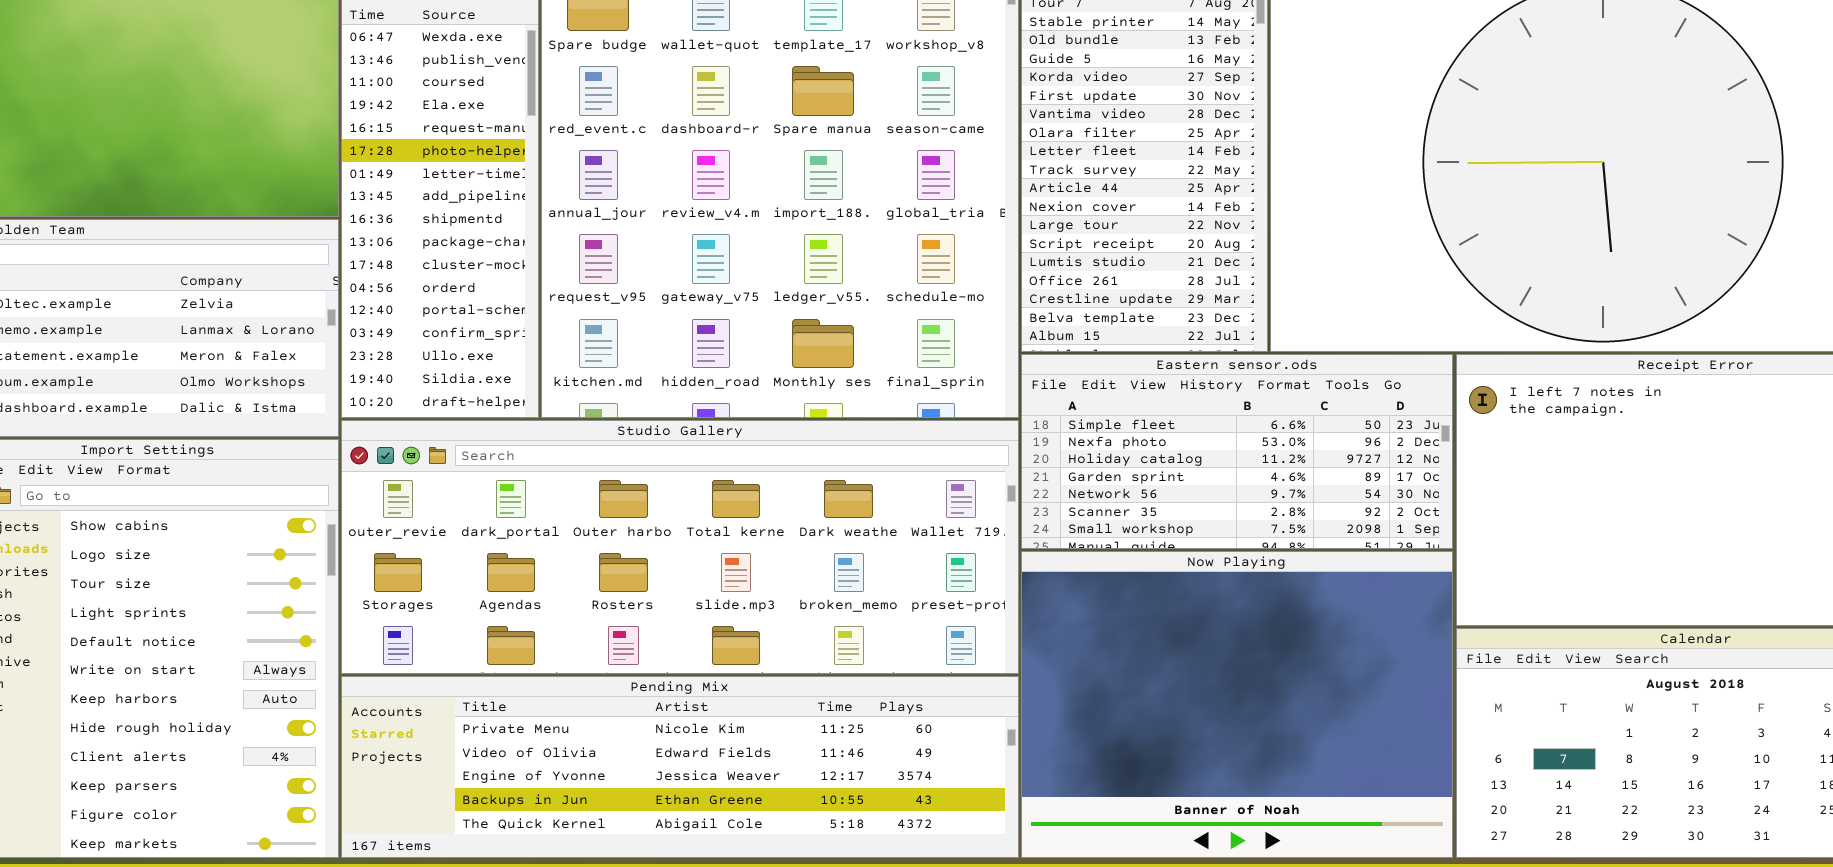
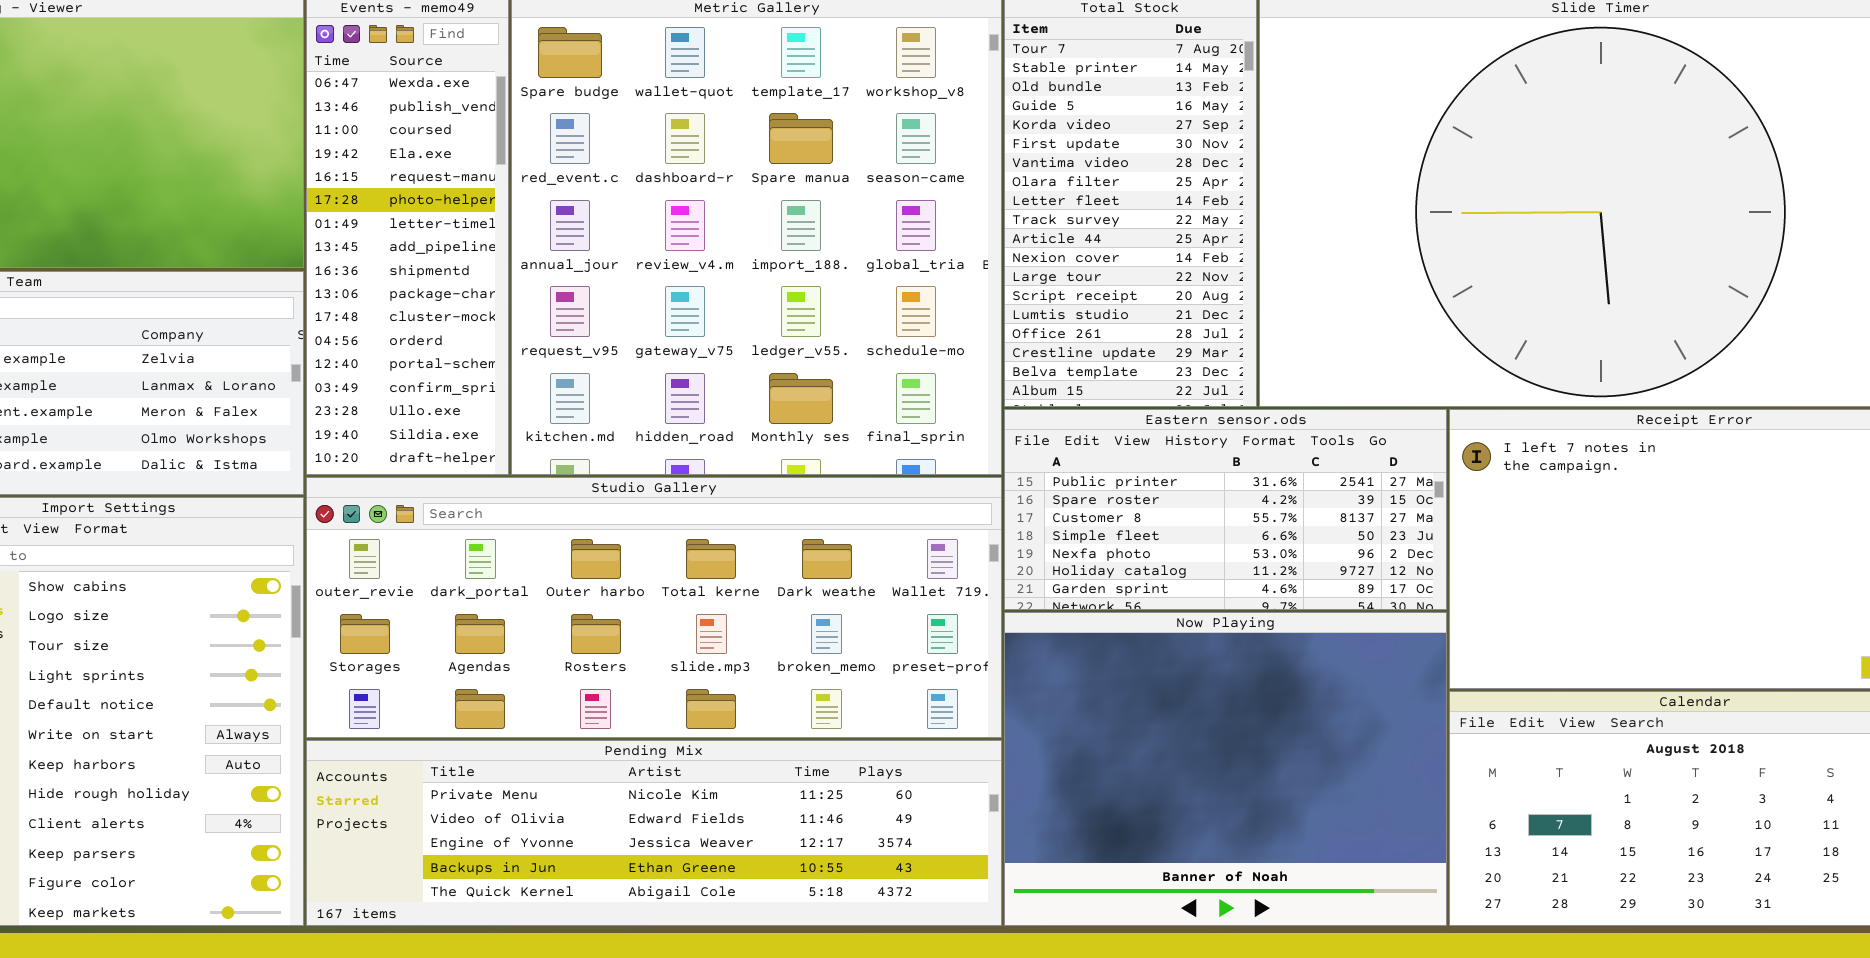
Eastern sensor.ods: [1021,354,1453,549] -> [1004,409,1447,610], scrolled up 3 rows

